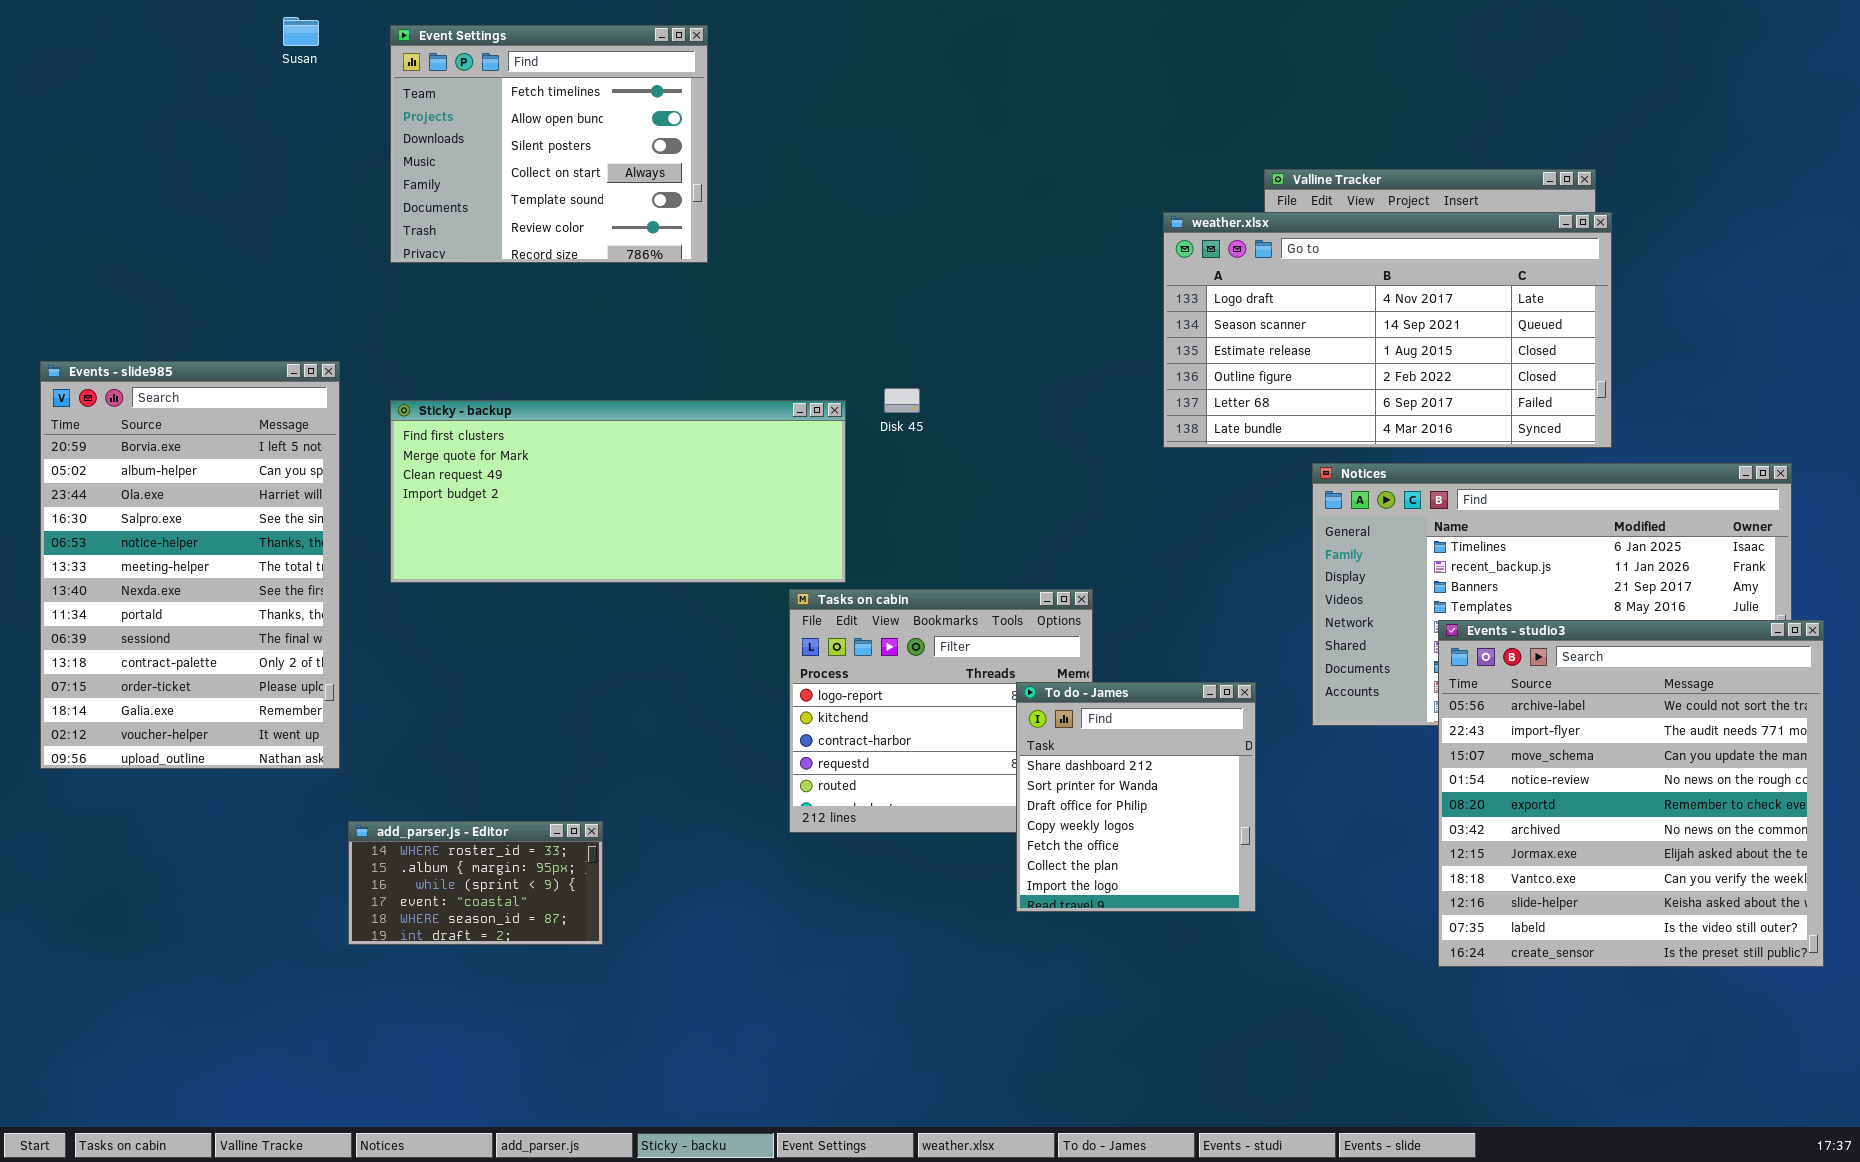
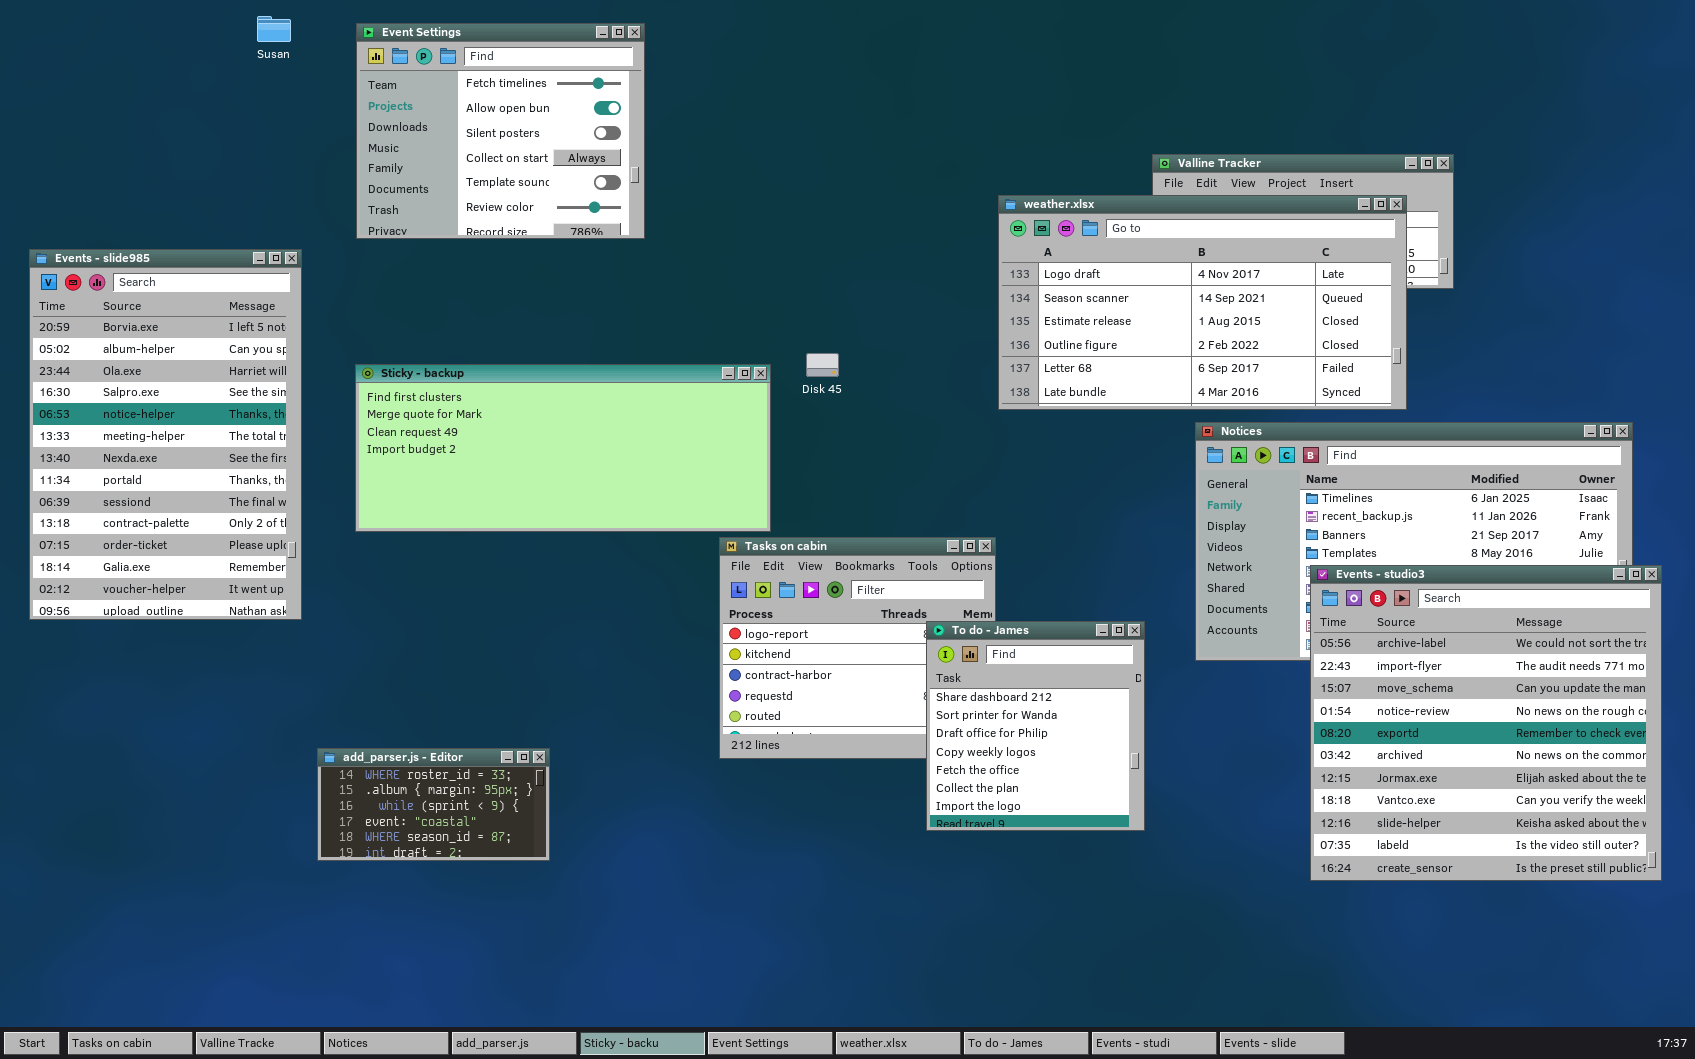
weather.xlsx: [1163,212,1612,448] -> [998,195,1407,410], moved
Events - slide985: [40,361,340,769] -> [29,249,302,620], moved

